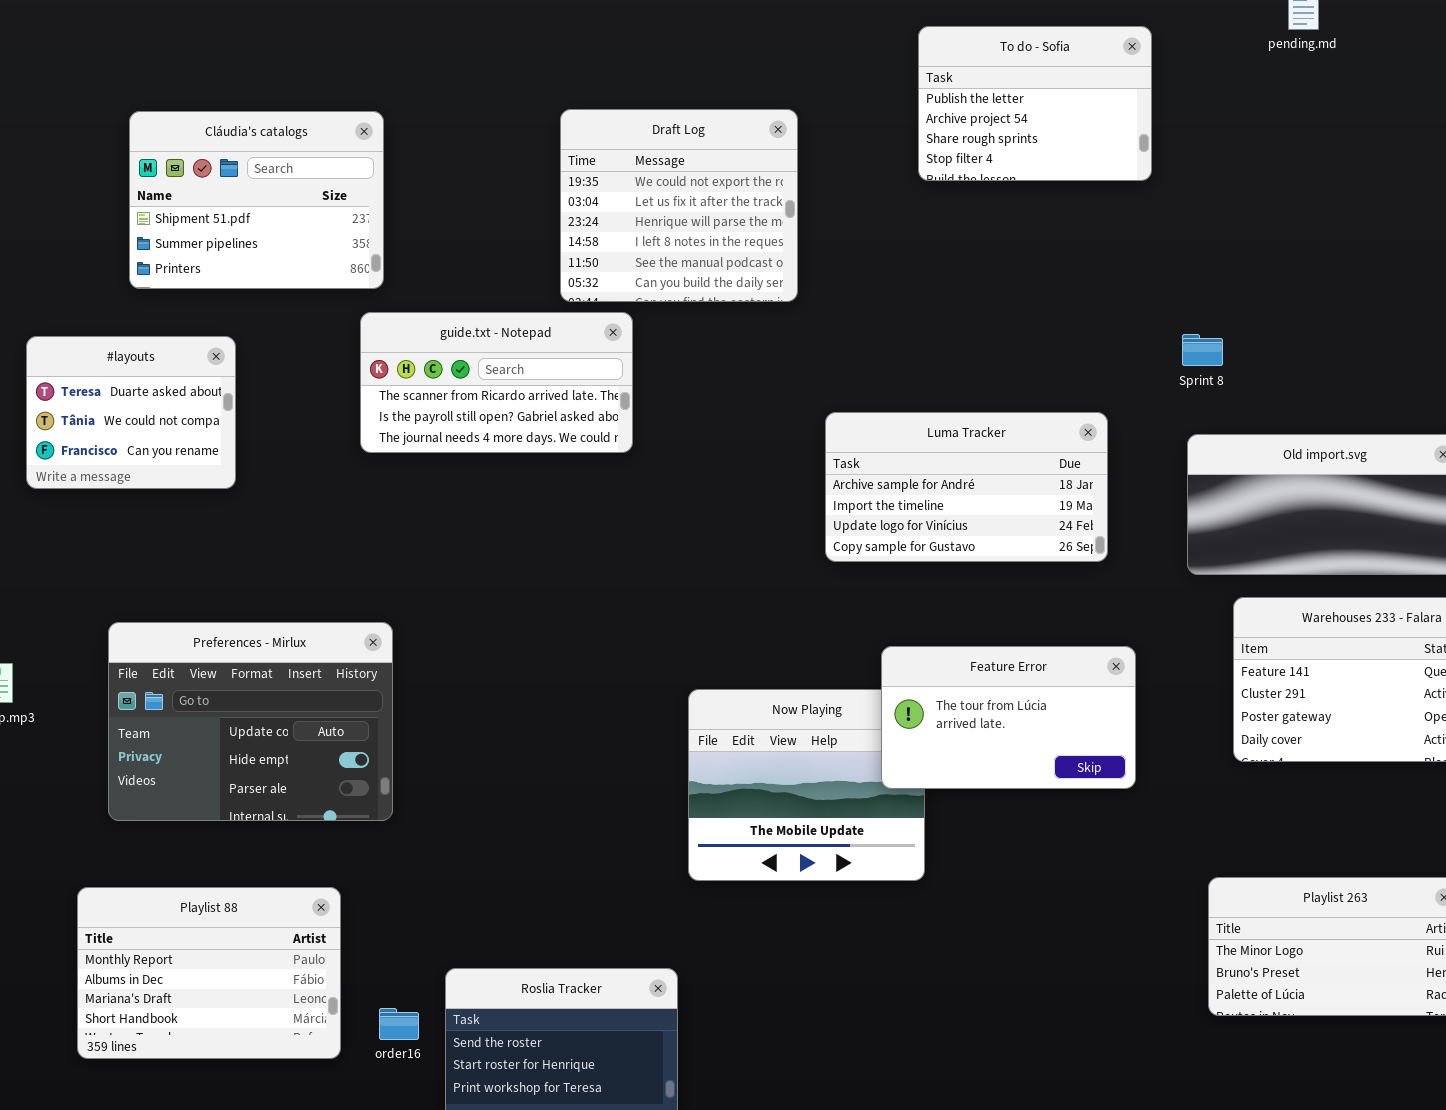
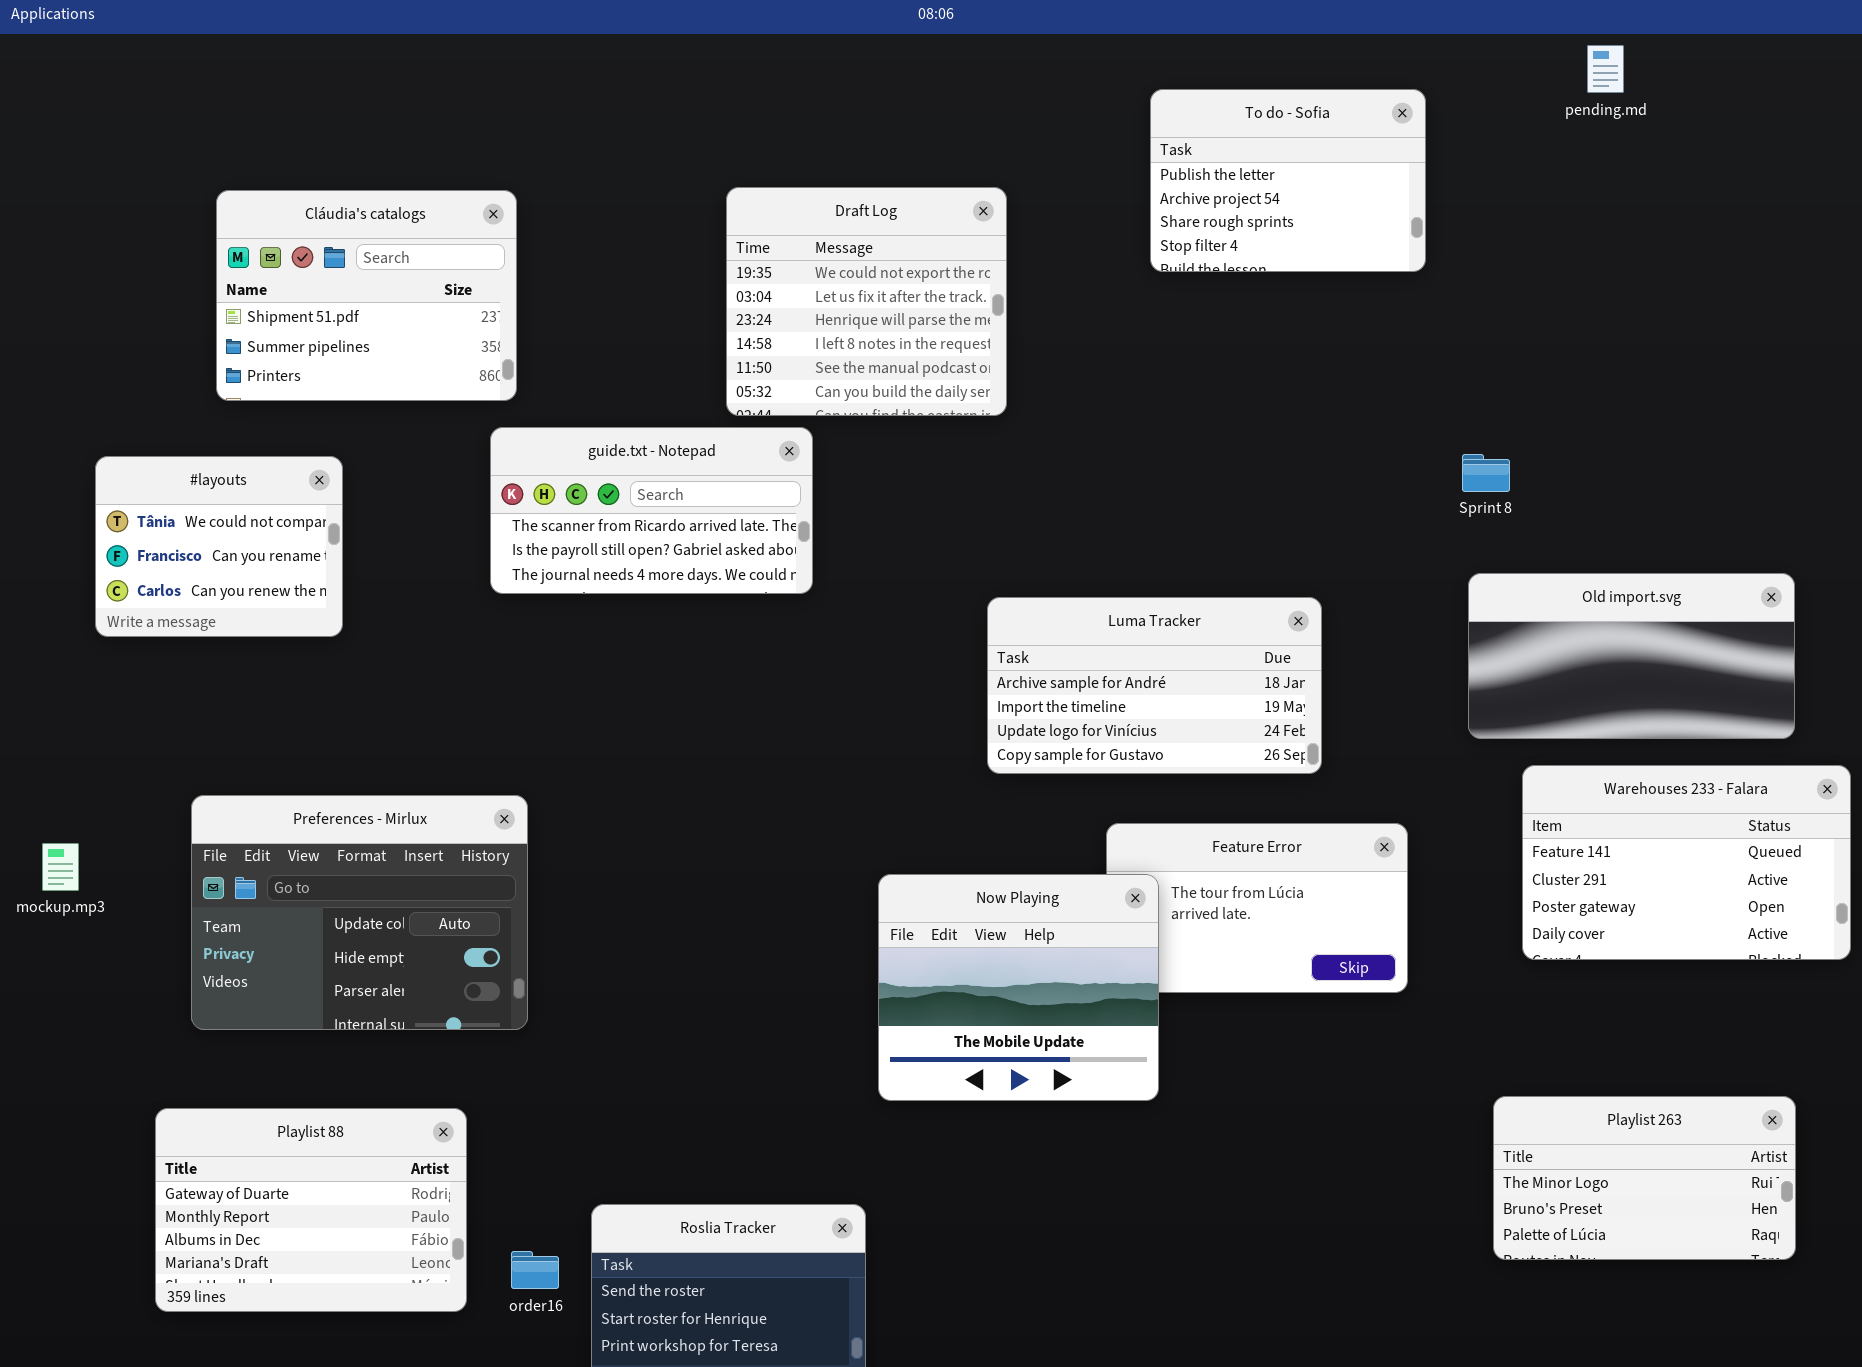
#layouts: [26,336,236,489] -> [95,456,343,637], scrolled down 1 row
Luma Tracker: [825,412,1108,562] -> [987,597,1322,774], moved
Now Playing: [688,689,925,881] -> [878,874,1159,1101], raised
Playlist 88: [77,887,341,1059] -> [155,1108,467,1312], scrolled up 1 row

